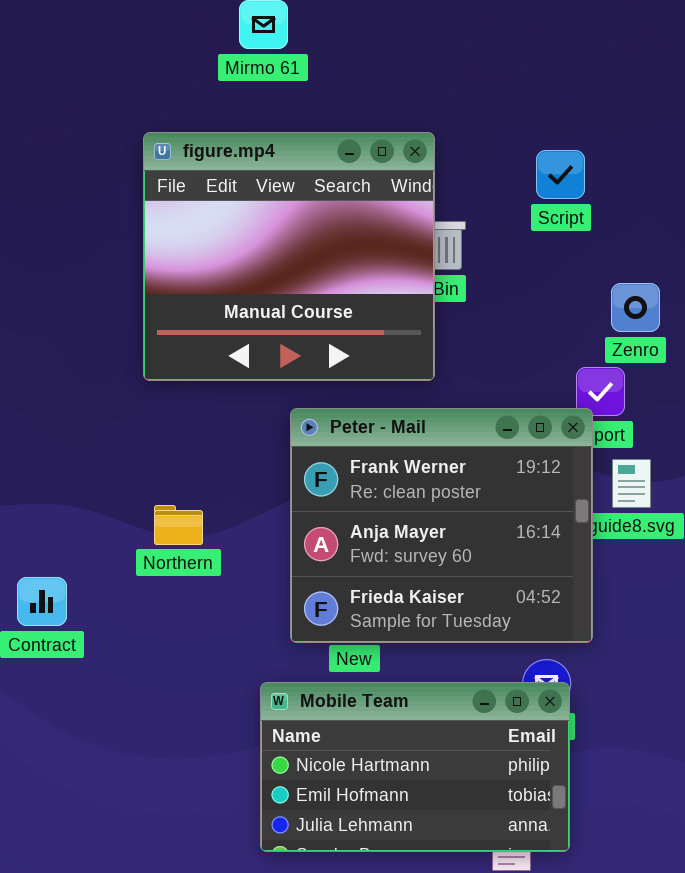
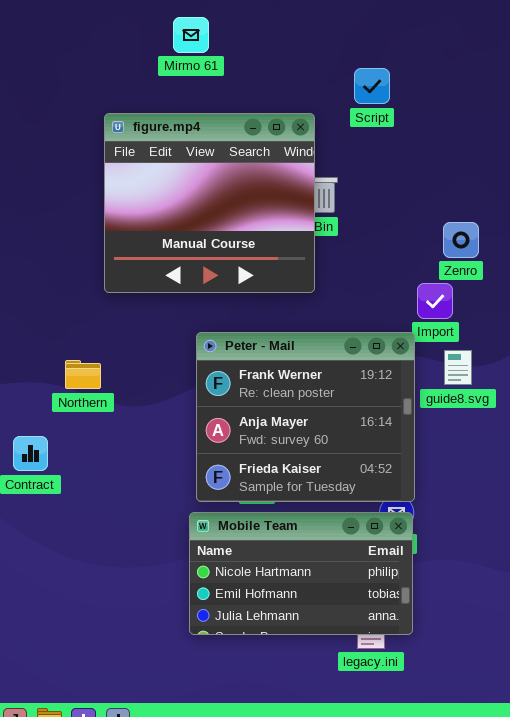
Script: [536,150,585,199] -> [354,68,390,104], moved
Peter - Mail: [290,408,593,643] -> [196,332,415,502], moved
Northern: [154,505,203,545] -> [65,360,101,389], moved

